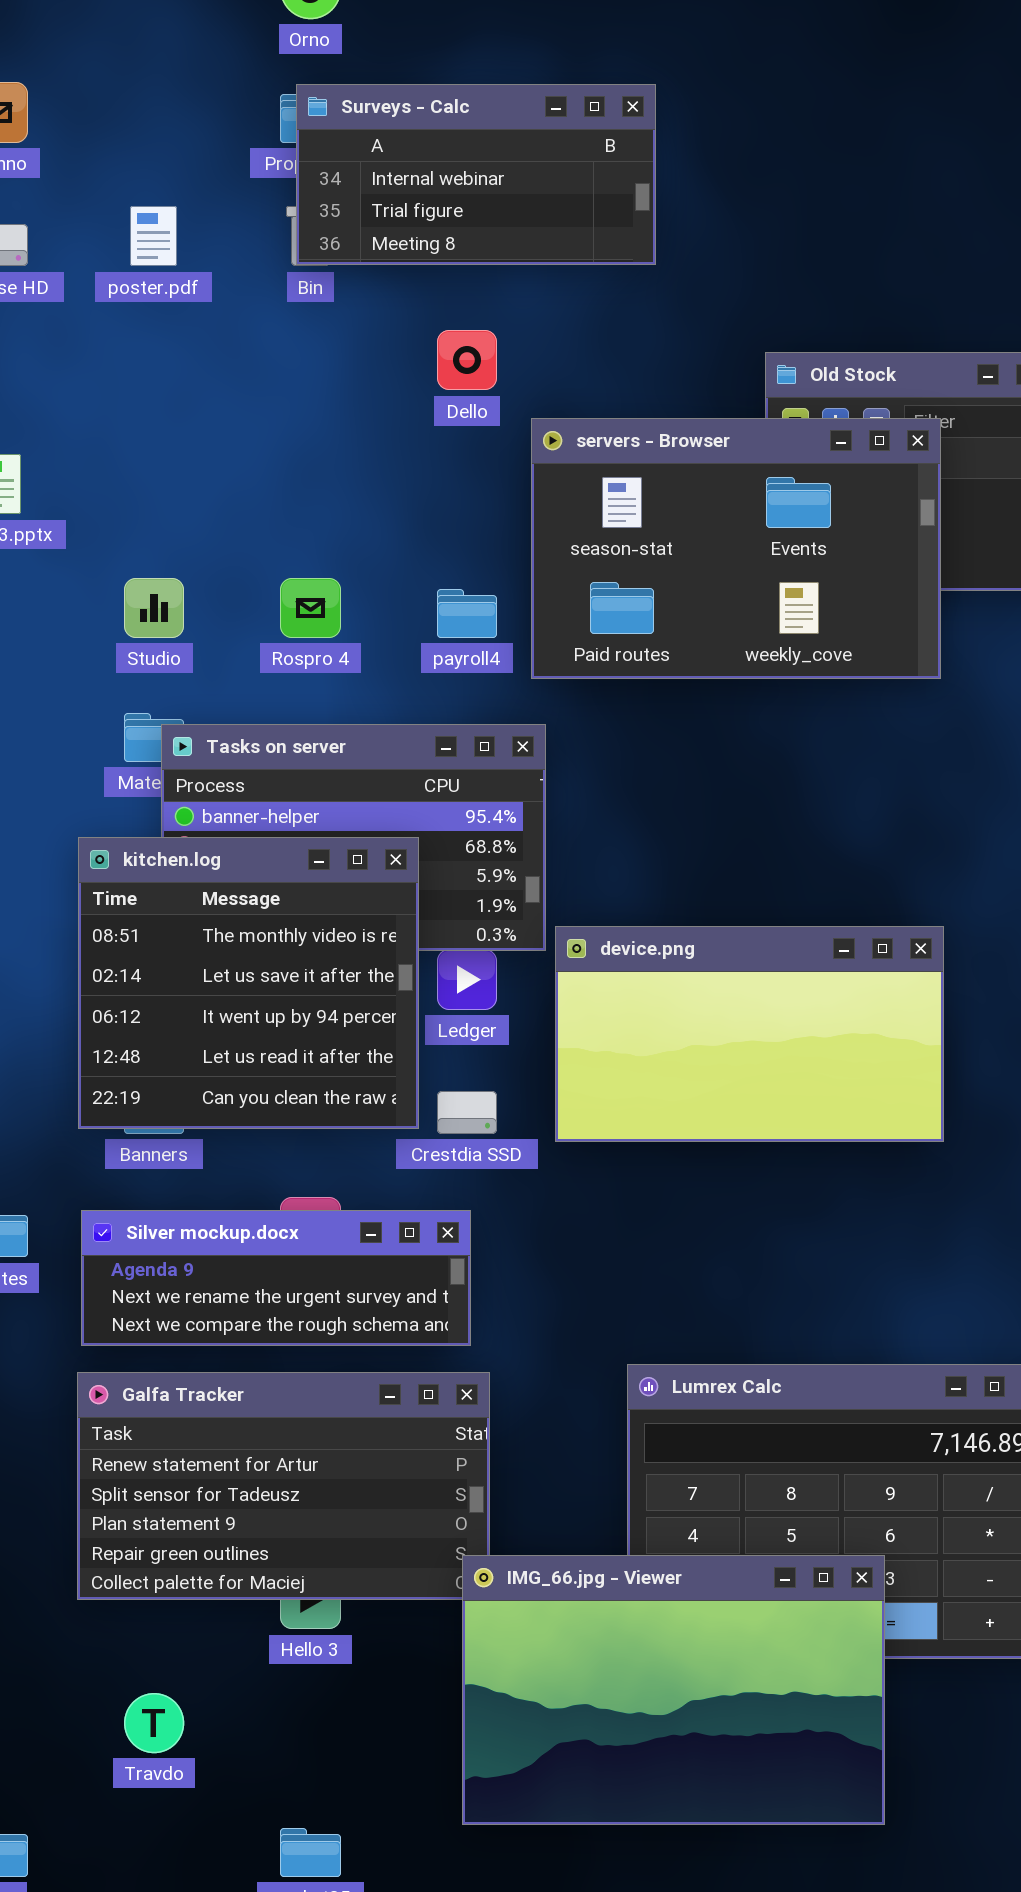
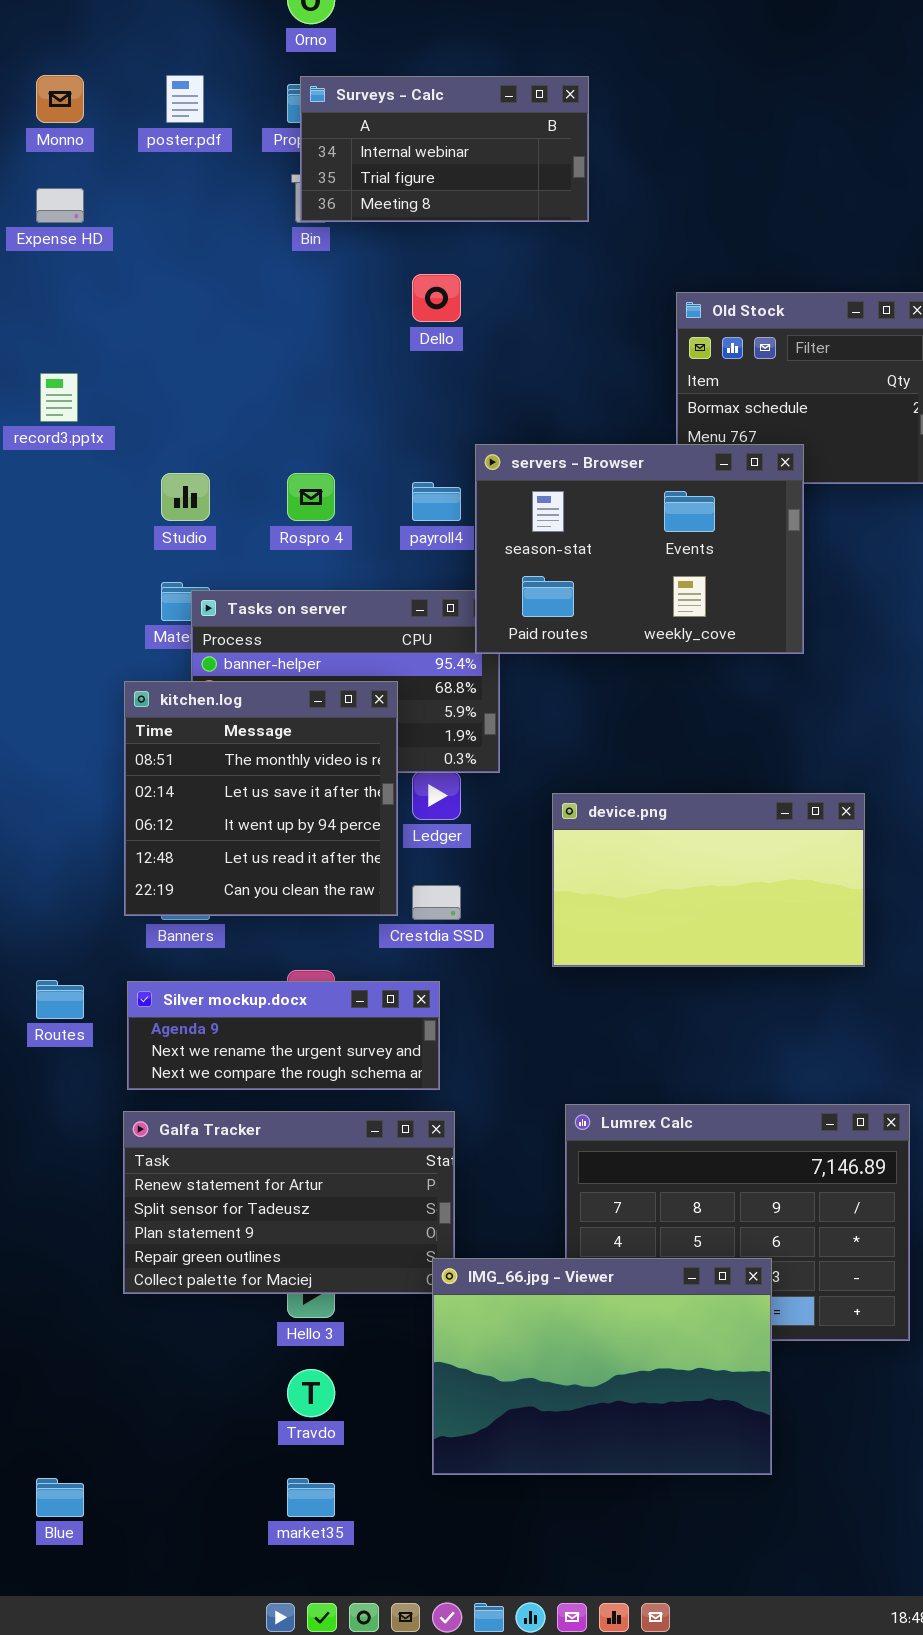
poster.pdf: [130,206,177,266] -> [166,75,204,123], moved
servers - Browser: [531,418,941,679] -> [475,444,804,654], moved
device.png: [555,926,944,1142] -> [552,793,865,967], moved
Travdo: [124,1693,184,1753] -> [287,1369,335,1417], moved

